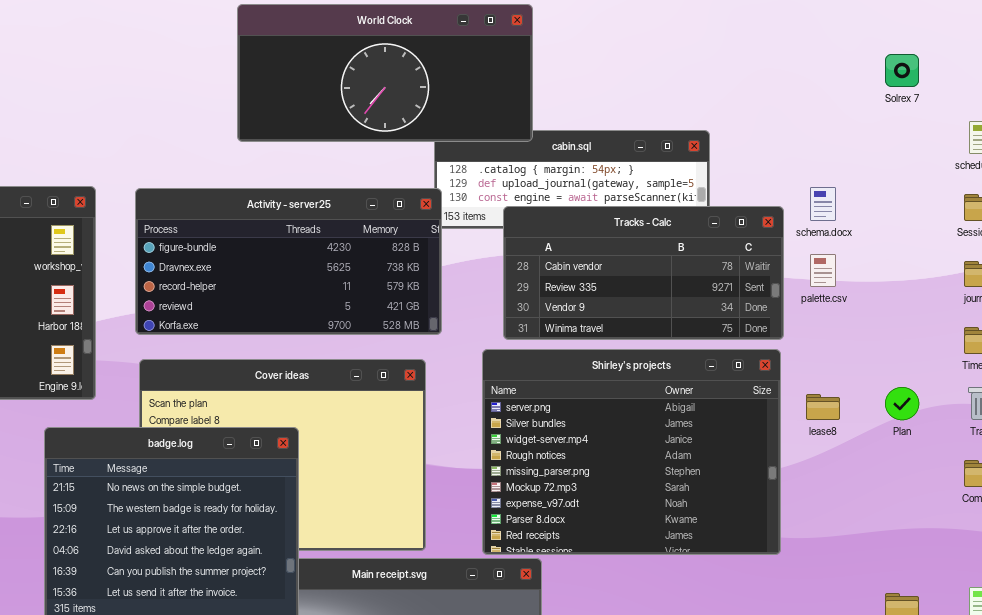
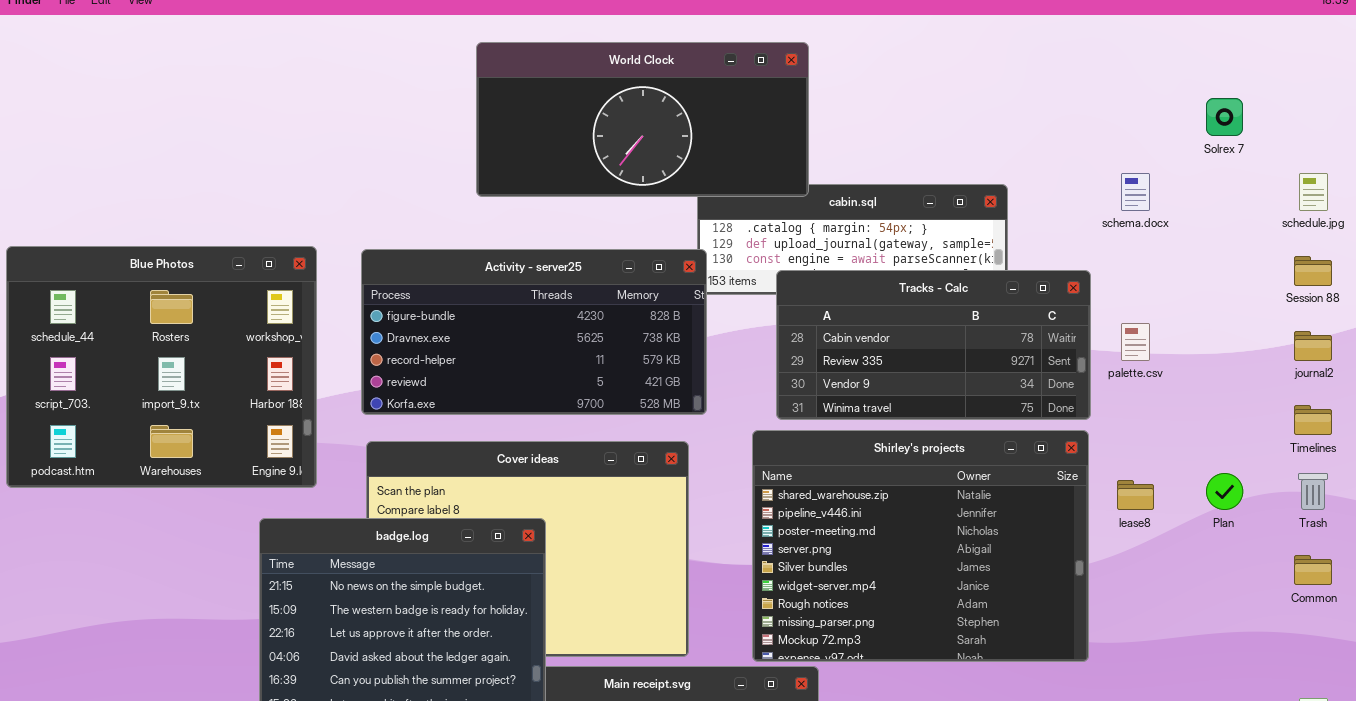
schema.docx: [810,187,836,221] -> [1121,173,1150,211], moved
Shirley's projects: [482,349,781,555] -> [752,430,1089,662], scrolled up 3 rows

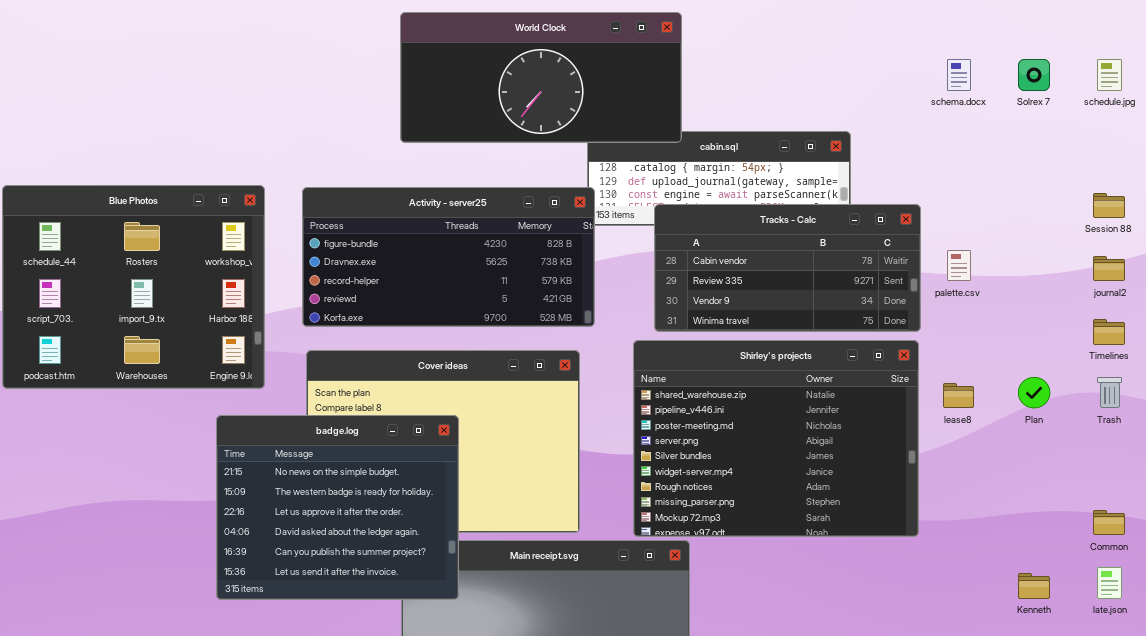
schema.docx: [1121,173,1150,211] -> [947,59,971,91], moved
schedule.jpg: [1299,173,1328,211] -> [1097,59,1122,91], moved
Common: [1294,555,1332,585] -> [1093,510,1125,535], moved

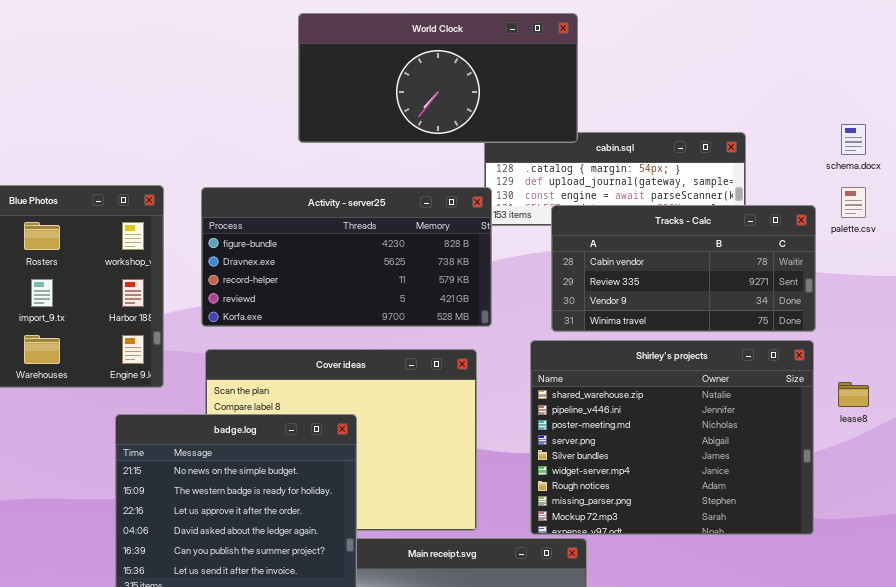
schema.docx: [947,59,971,91] -> [841,124,866,155], moved
palette.csv: [947,250,971,281] -> [841,187,866,218], moved

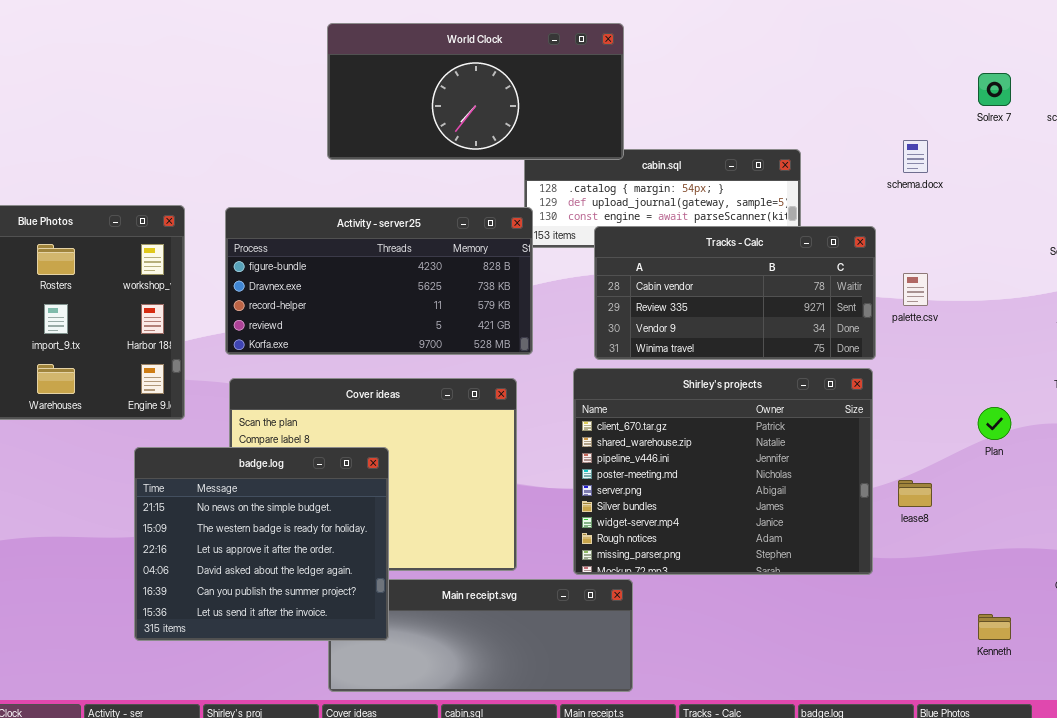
palette.csv: [841,187,866,218] -> [903,273,928,306], moved
Shirley's projects: [530,340,814,535] -> [573,368,873,575], scrolled up 1 row
lease8: [838,382,869,407] -> [898,480,932,507], moved

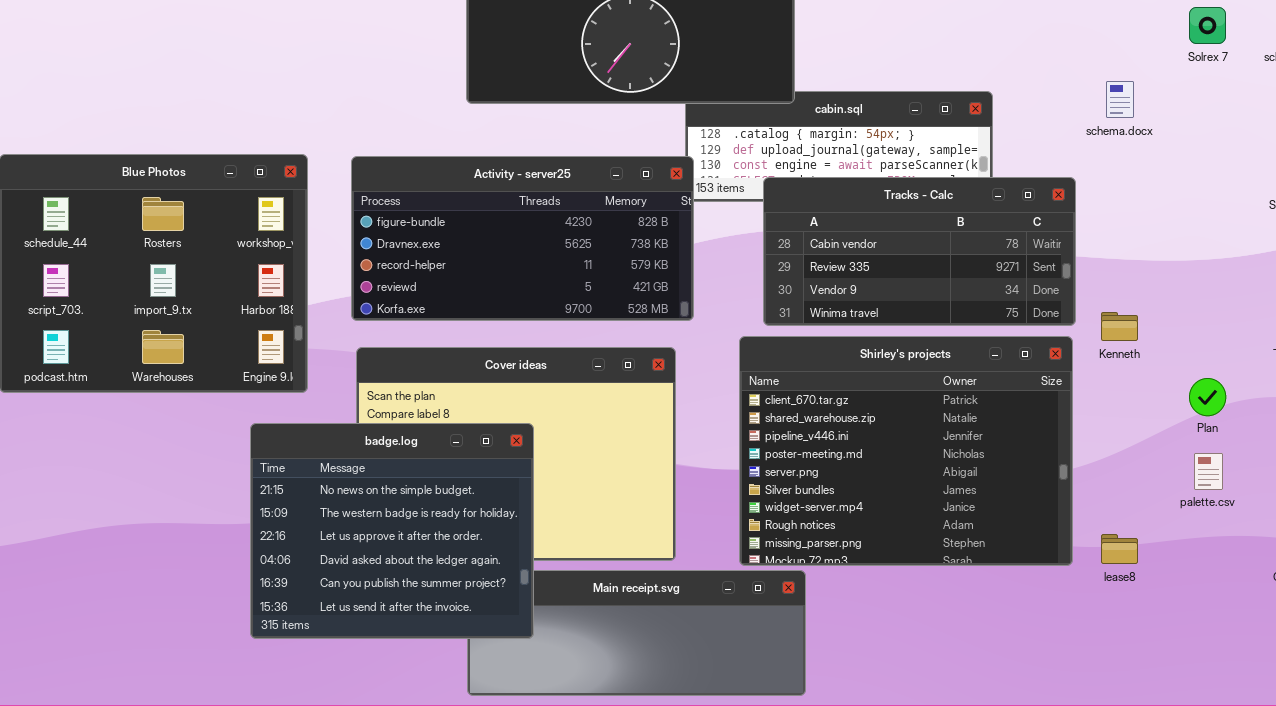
palette.csv: [903,273,928,306] -> [1194,453,1223,490], moved
lease8: [898,480,932,507] -> [1101,534,1138,564], moved
Kenneth: [978,614,1011,640] -> [1101,312,1138,341], moved

